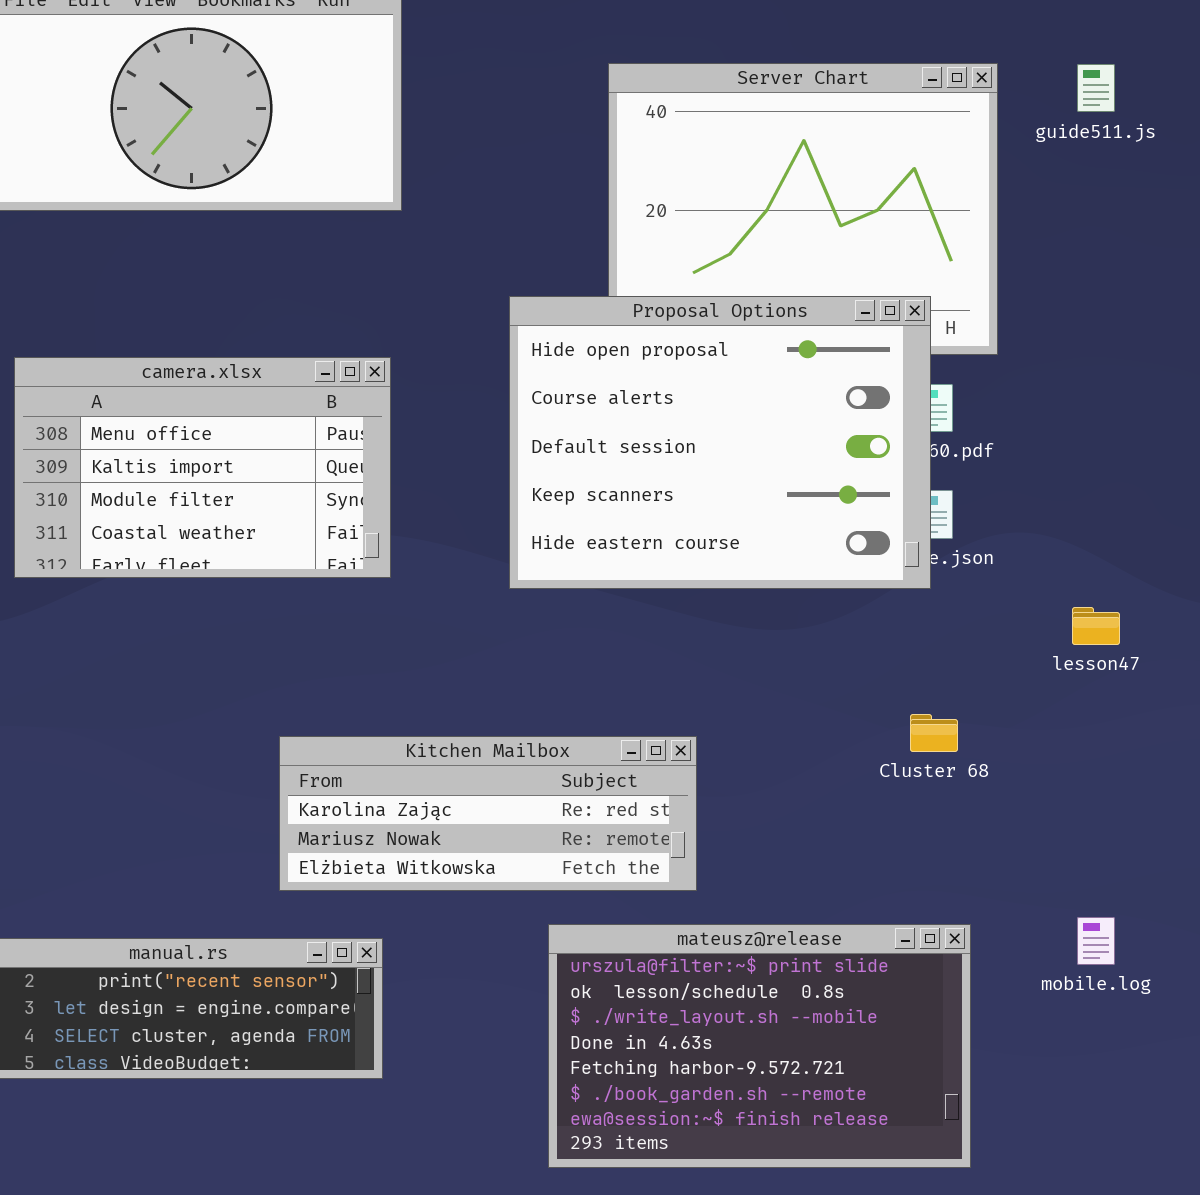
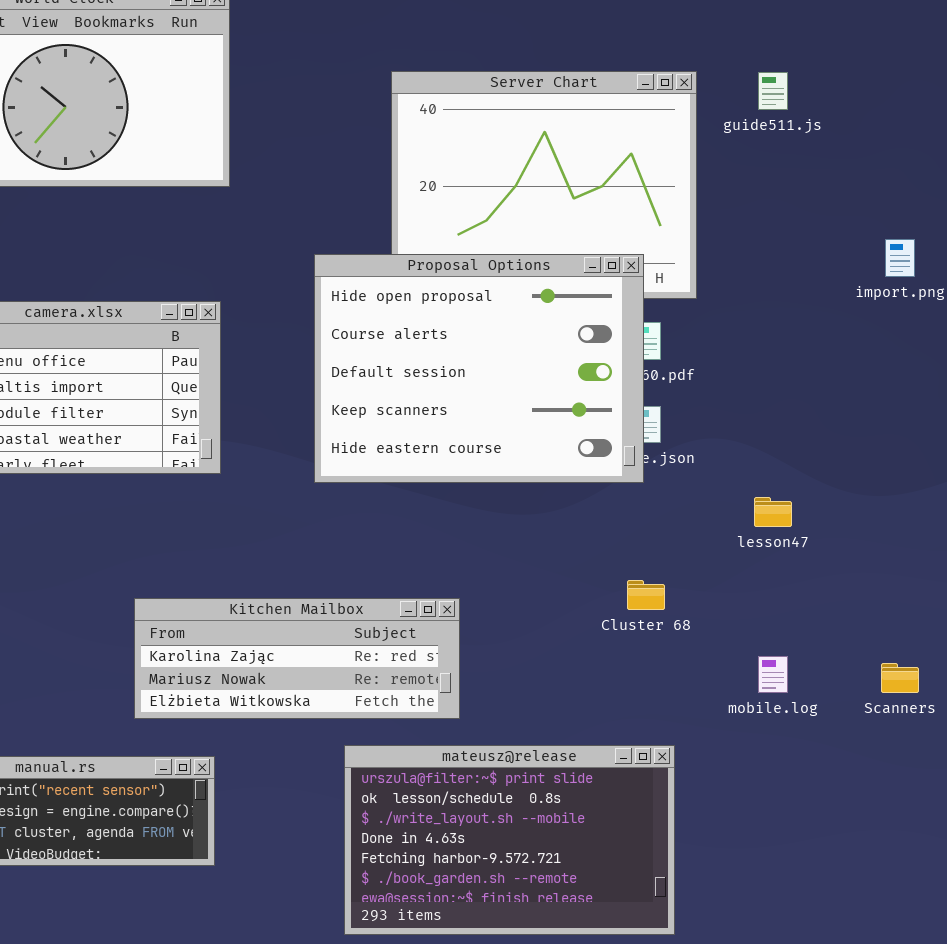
mobile.log: [1077,917,1115,965] -> [758,656,788,693], moved

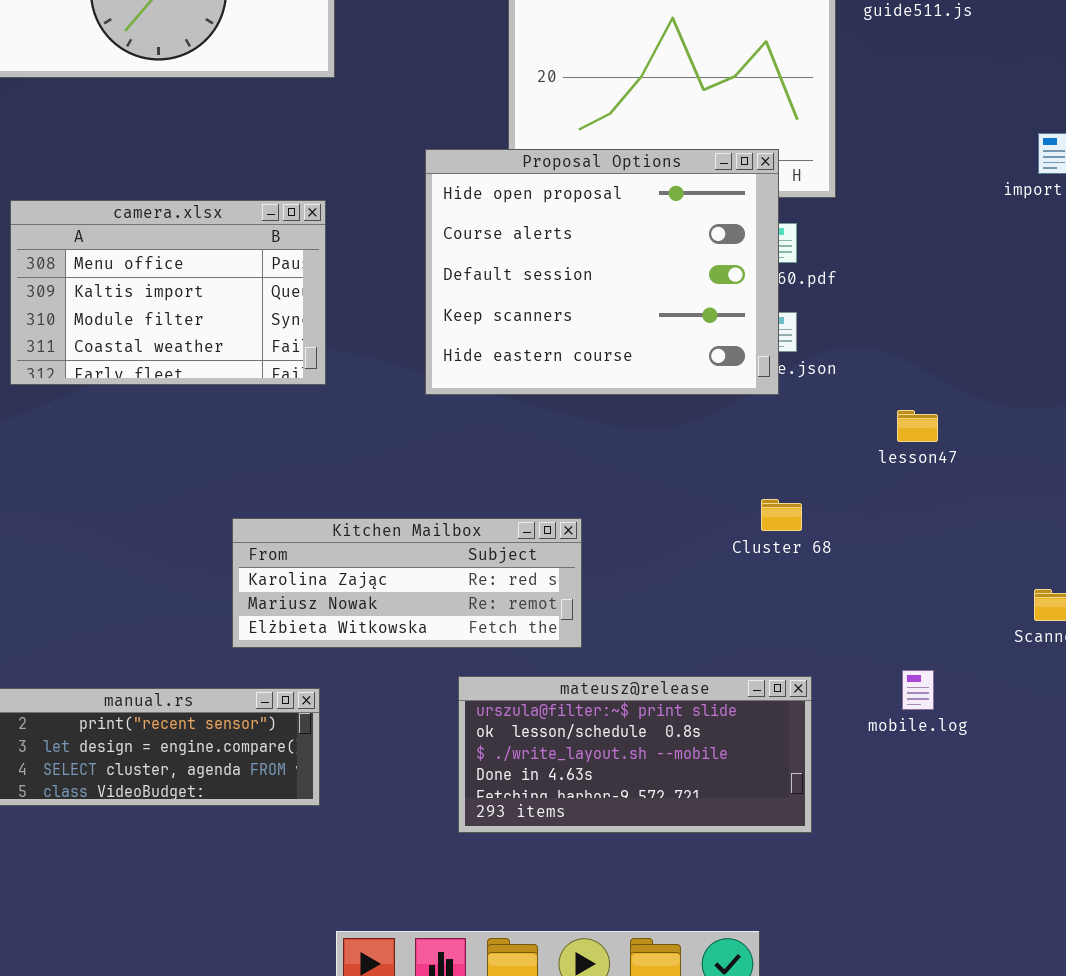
mobile.log: [758,656,788,693] -> [902,670,934,710], moved
mateusz@release: [344,745,675,935] -> [458,676,812,833], resized

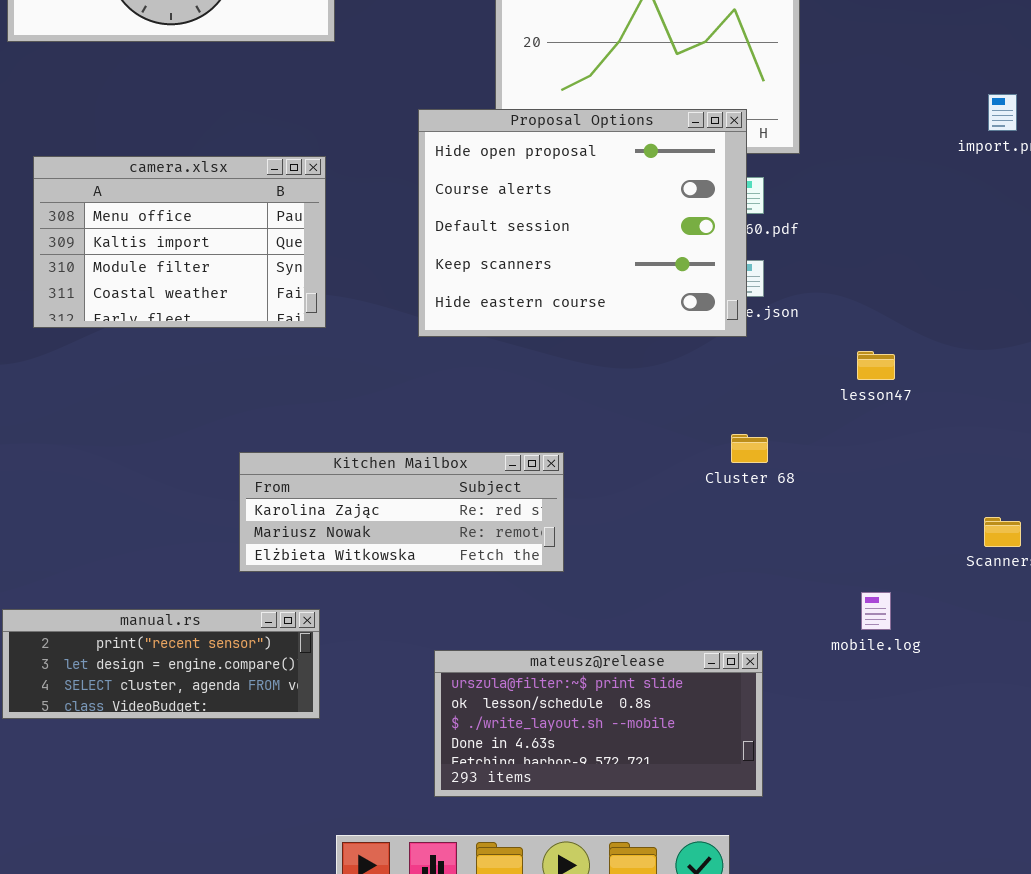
mateusz@release: [458,676,812,833] -> [434,650,763,797], moved

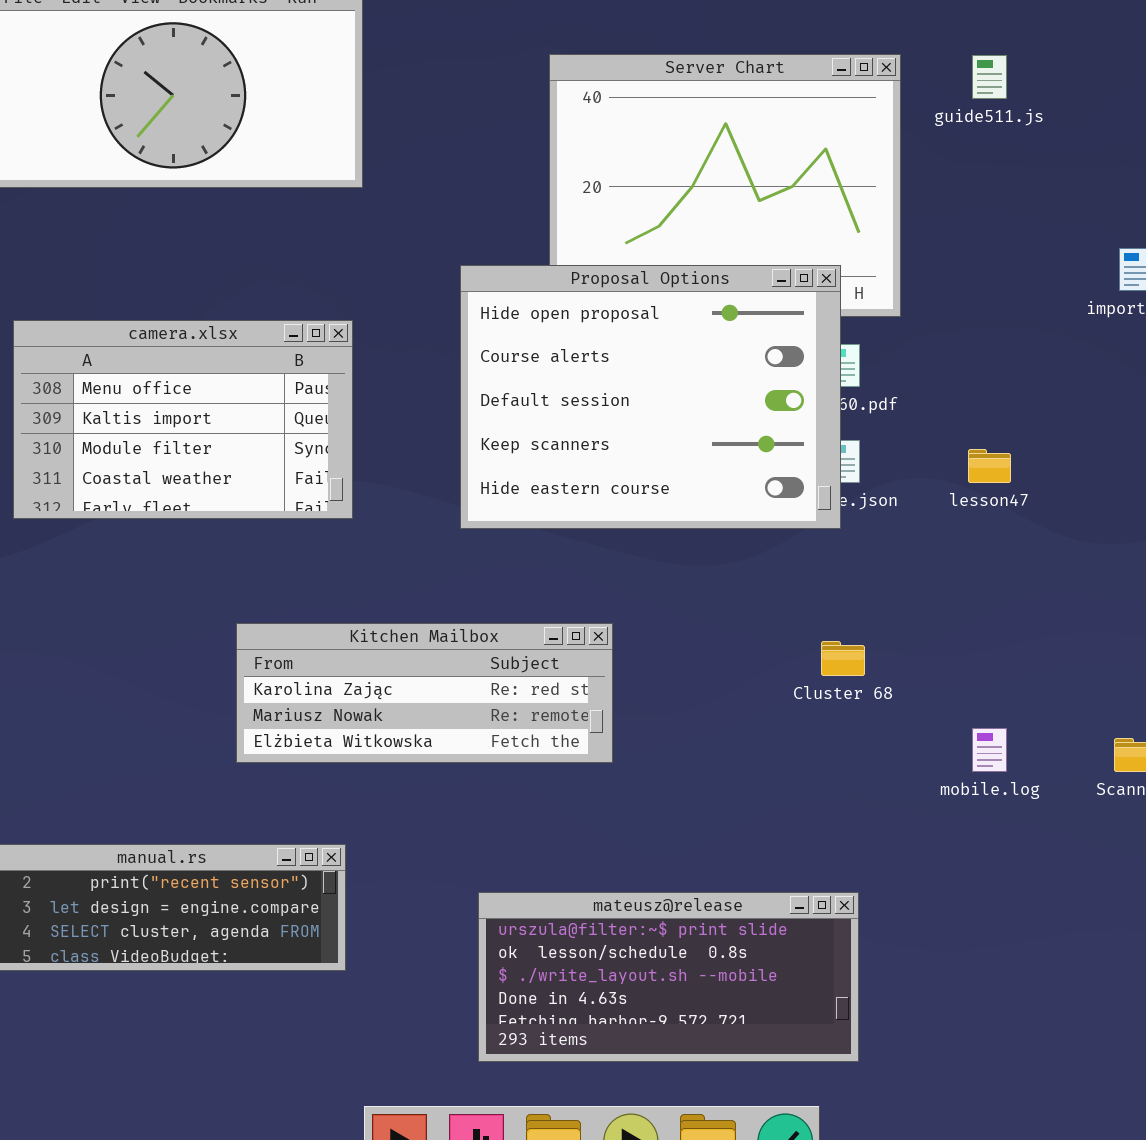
lesson47: [857,351,895,380] -> [968,449,1011,483], moved
Kitchen Mailbox: [239,452,564,572] -> [236,623,613,763], moved
mobile.log: [861,592,891,630] -> [972,728,1007,772], moved

